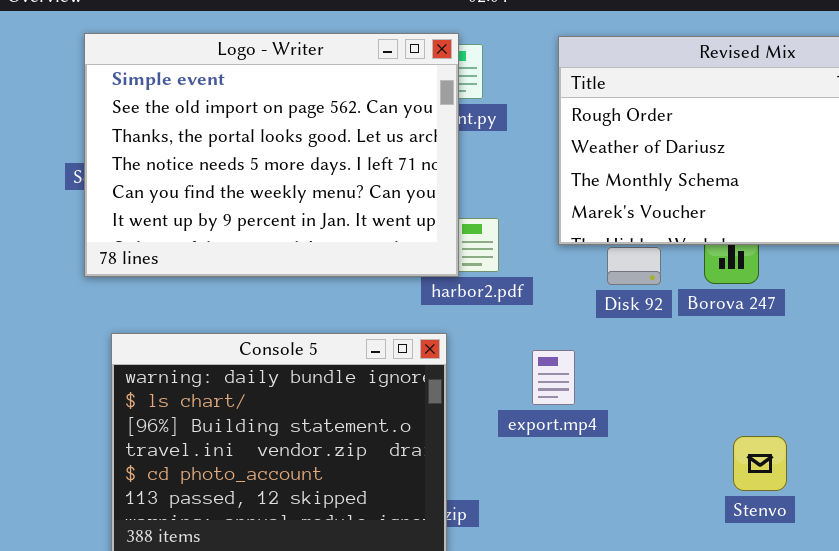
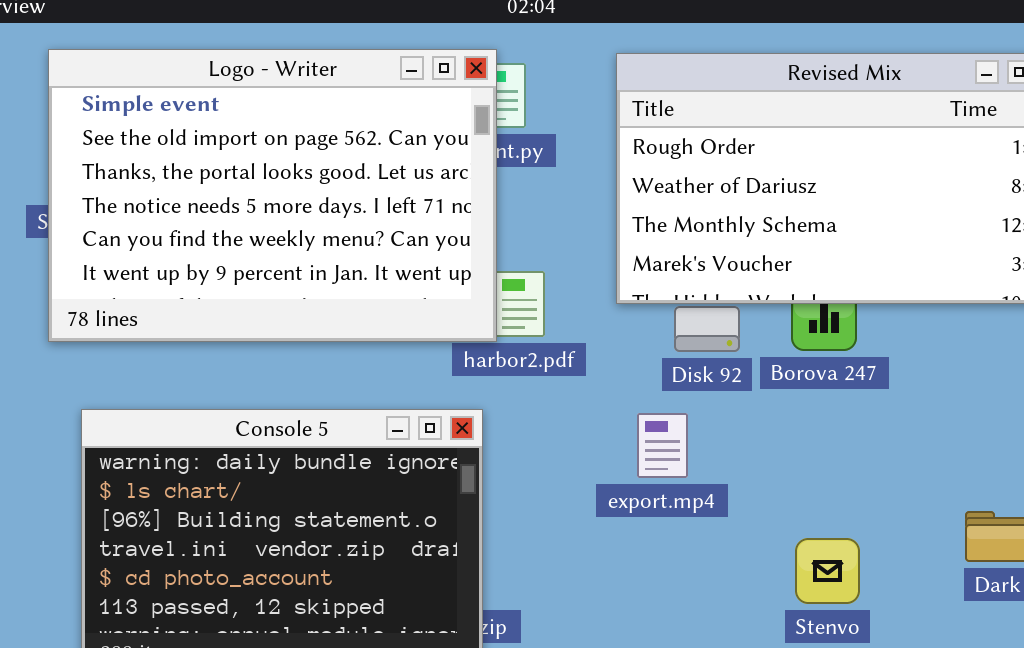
export.mp4: [532,350,575,405] -> [637,413,688,478], moved
Stenvo: [733,436,787,491] -> [795,538,860,604], moved

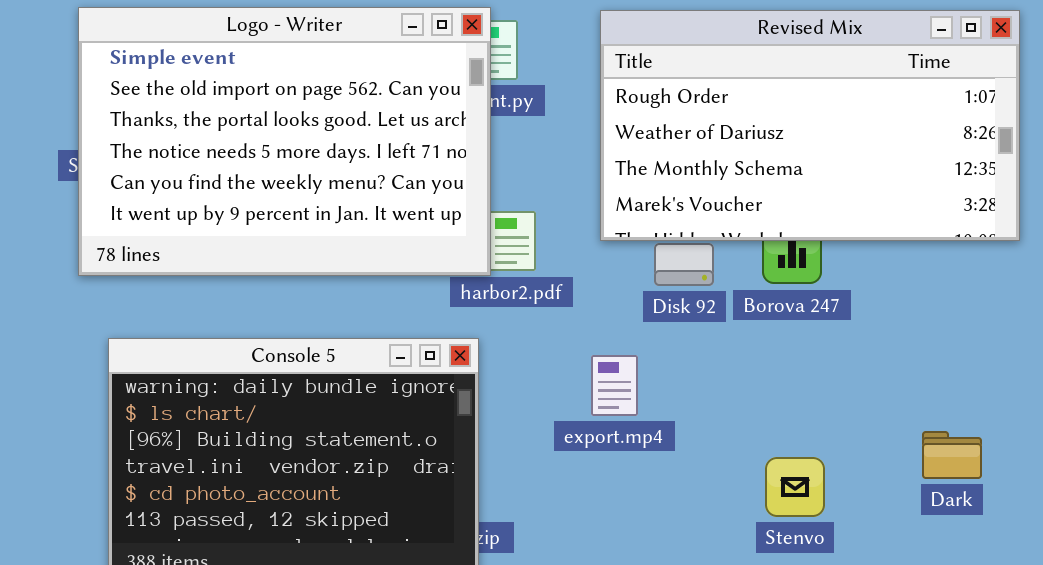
export.mp4: [637,413,688,478] -> [591,355,638,416], moved

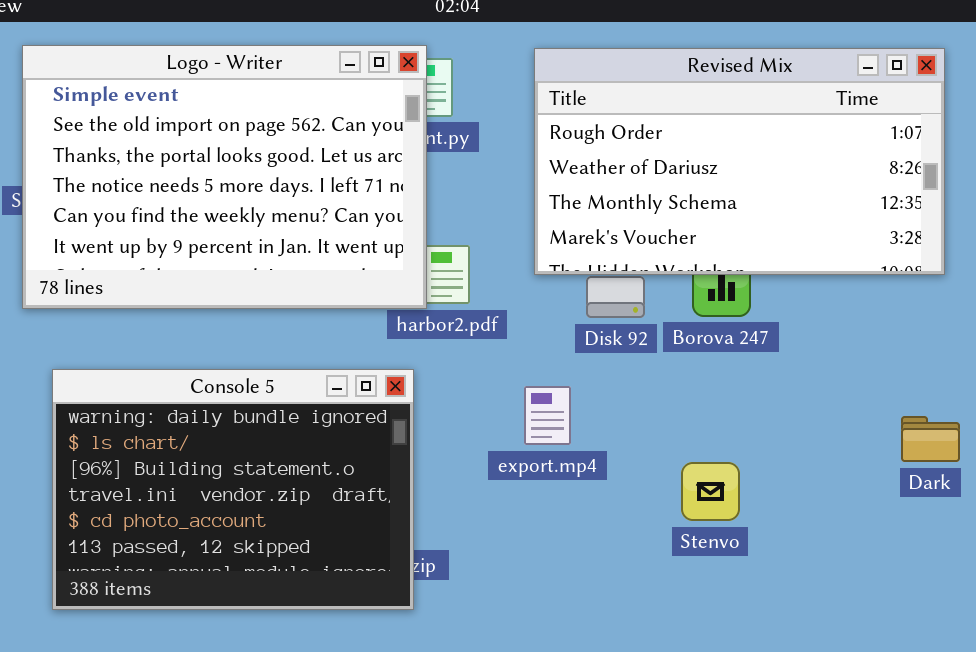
Dark: [922,431,982,479] -> [901,416,960,462], moved
Stenvo: [765,457,825,517] -> [681,462,740,521], moved

